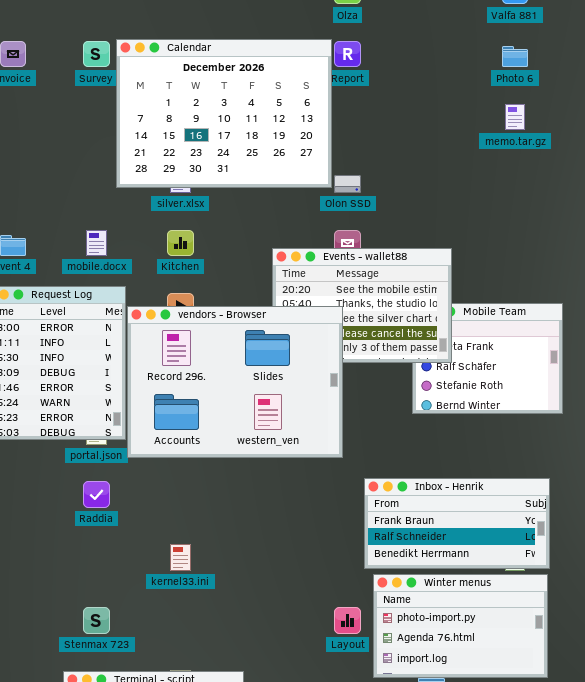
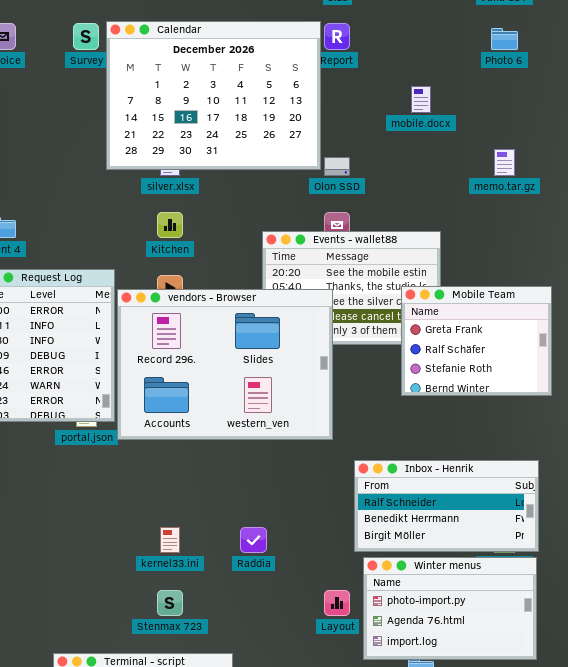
memo.tar.gz: [505,104,525,130] -> [494,149,515,176], moved
mobile.docx: [86,230,107,256] -> [411,86,431,113], moved
Mobile Team: [412,303,563,414] -> [401,286,552,396], raised
Inbox - Henrik: [364,478,550,569] -> [354,460,539,552], scrolled down 1 row
Raddia: [83,481,110,508] -> [240,527,267,553], moved
Stenmax 723: [83,607,110,634] -> [157,590,183,616], moved

